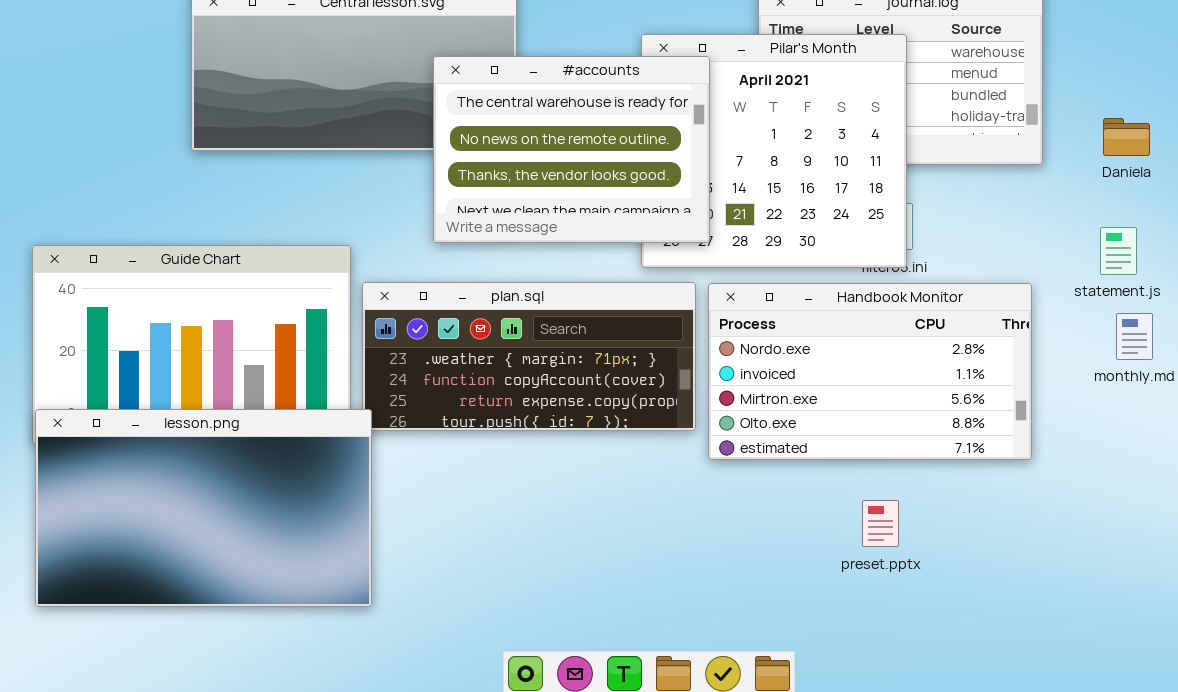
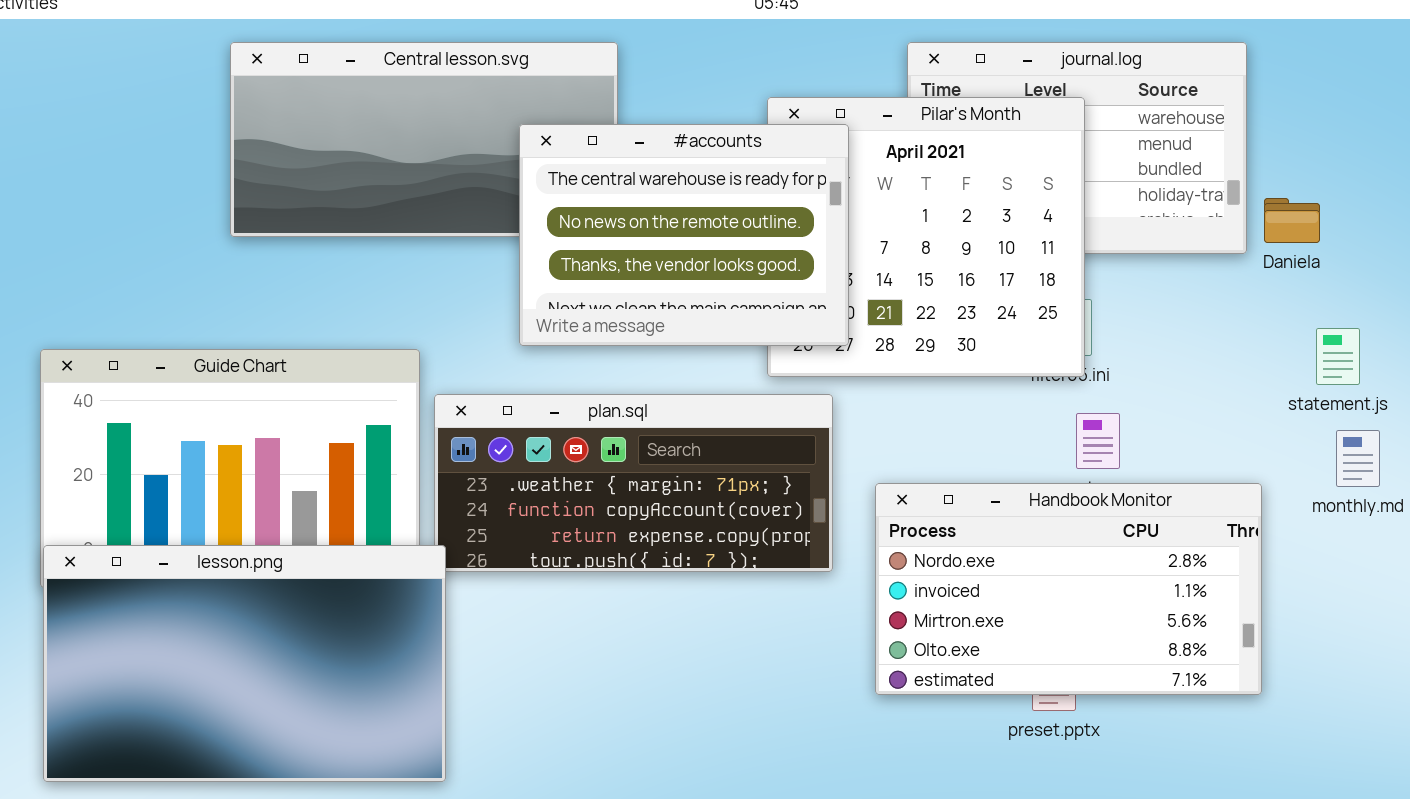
Daniela: [1103,118,1150,156] -> [1264,198,1320,243], moved
Handbook Monitor: [708,283,1032,460] -> [875,483,1262,695], moved

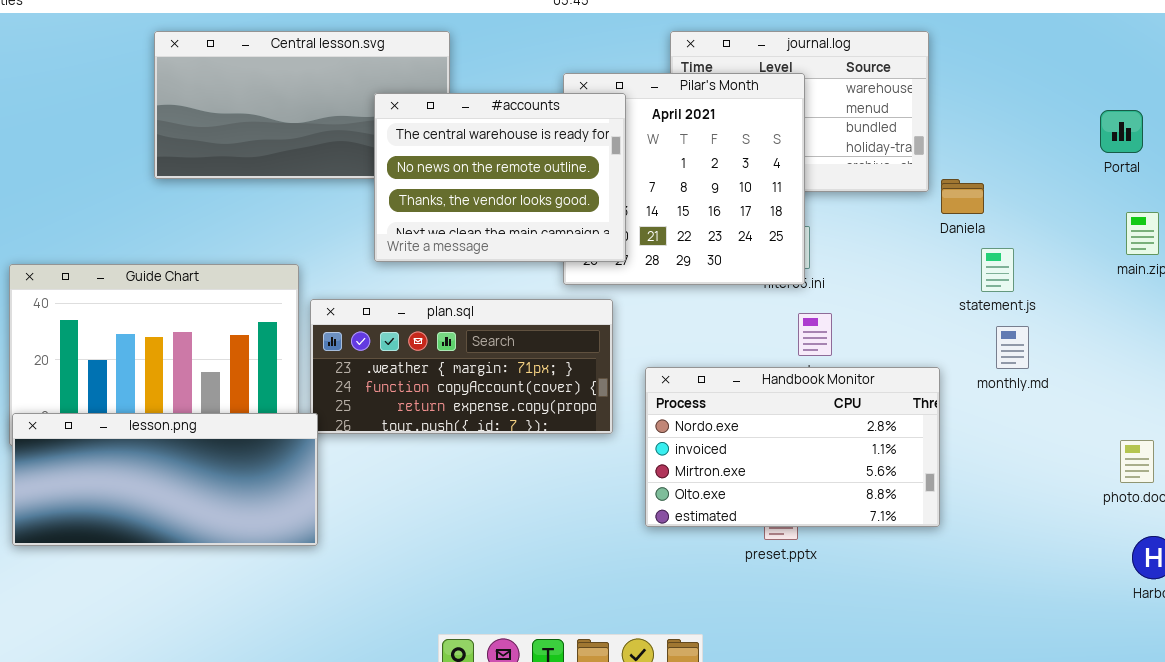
Daniela: [1264,198,1320,243] -> [941,179,984,214], moved
lesson.png: [43,545,446,782] -> [12,413,318,546], resized

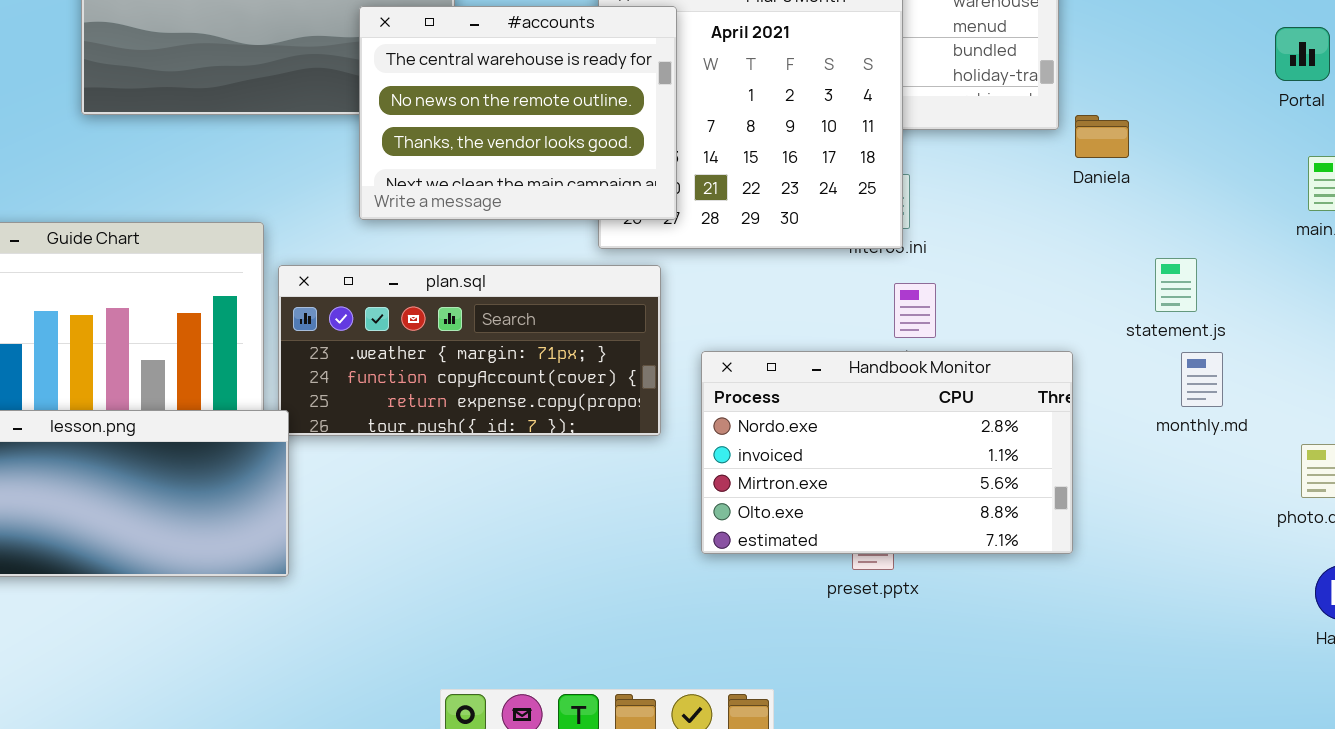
statement.js: [981,248,1014,292] -> [1155,258,1197,312], moved
monthly.md: [996,326,1029,369] -> [1181,352,1223,407], moved

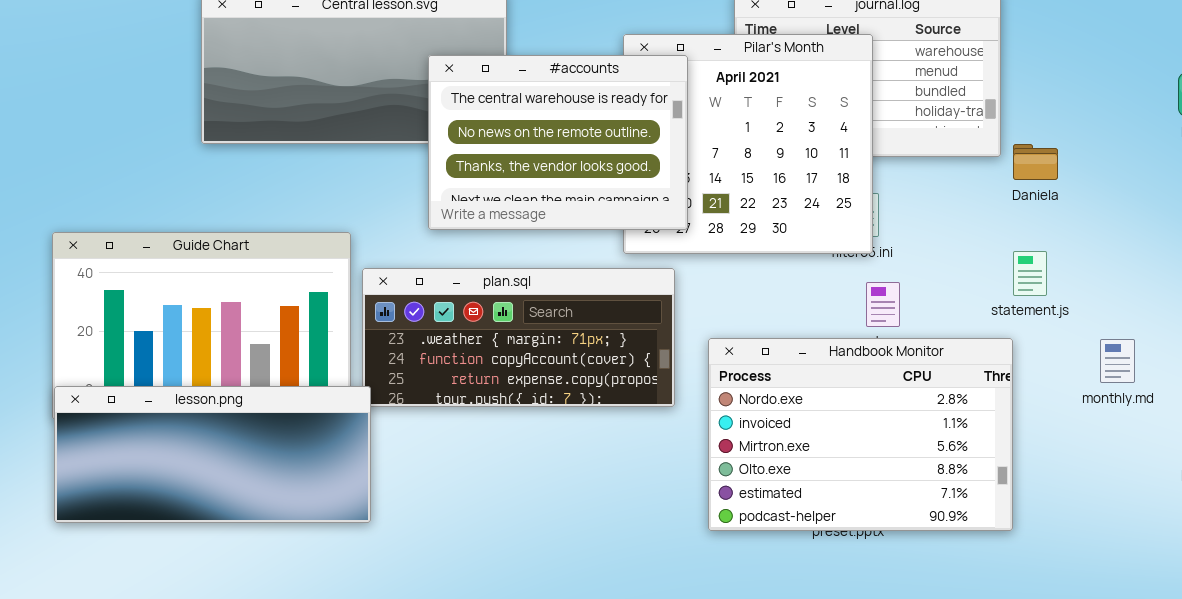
statement.js: [1155,258,1197,312] -> [1013,251,1047,296], moved
Handbook Monitor: [701,351,1073,554] -> [708,338,1013,531], resized

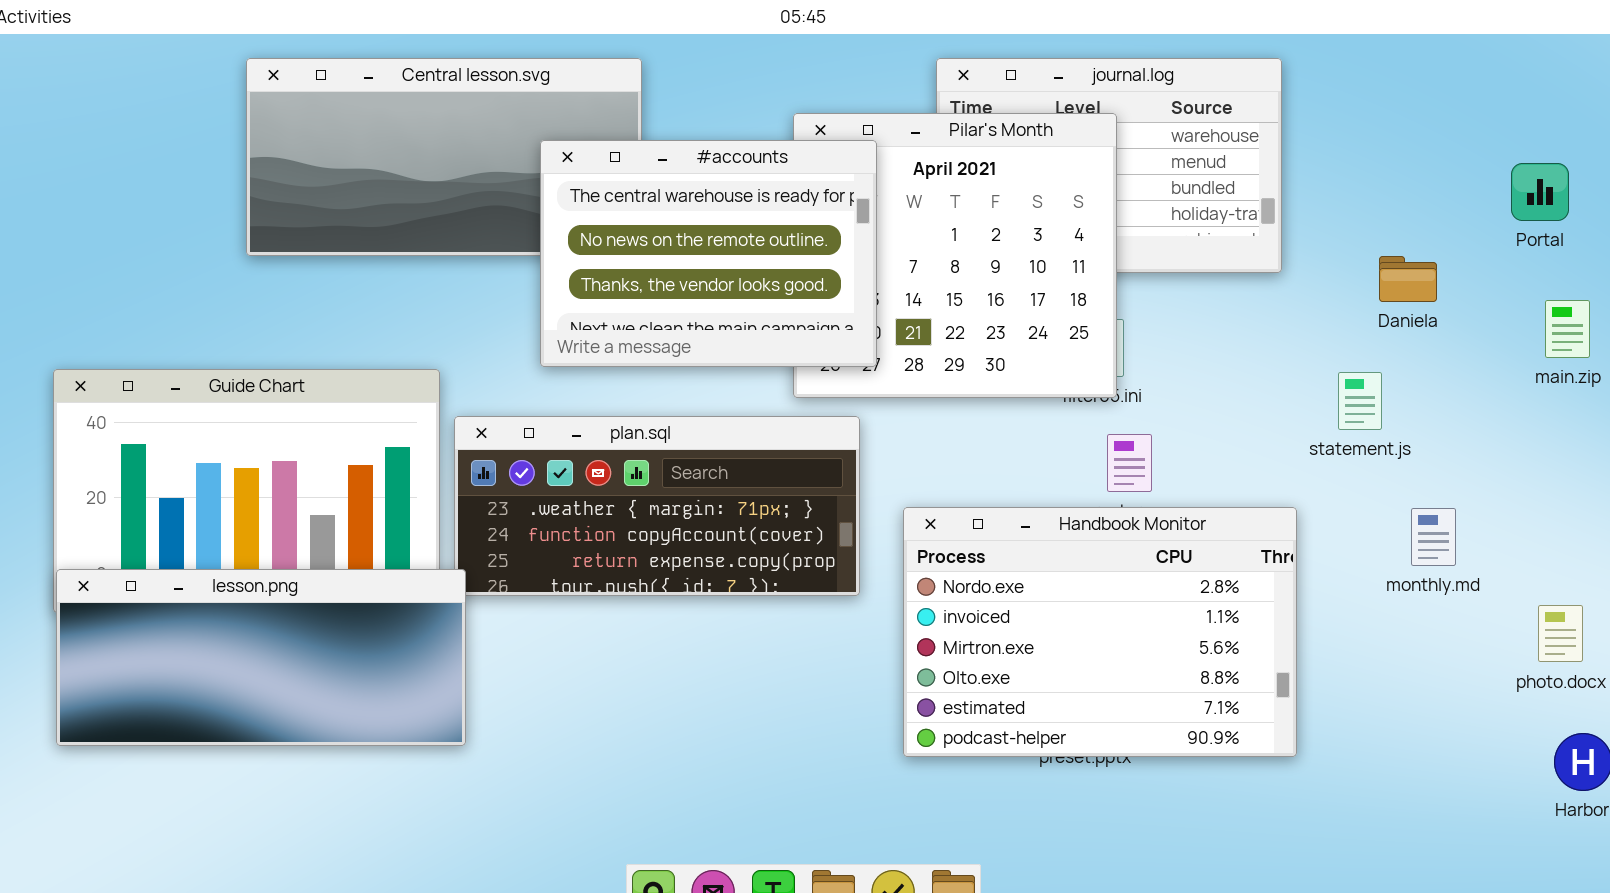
Daniela: [1013,144,1058,180] -> [1379,256,1437,302], moved
statement.js: [1013,251,1047,296] -> [1338,372,1382,430], moved

